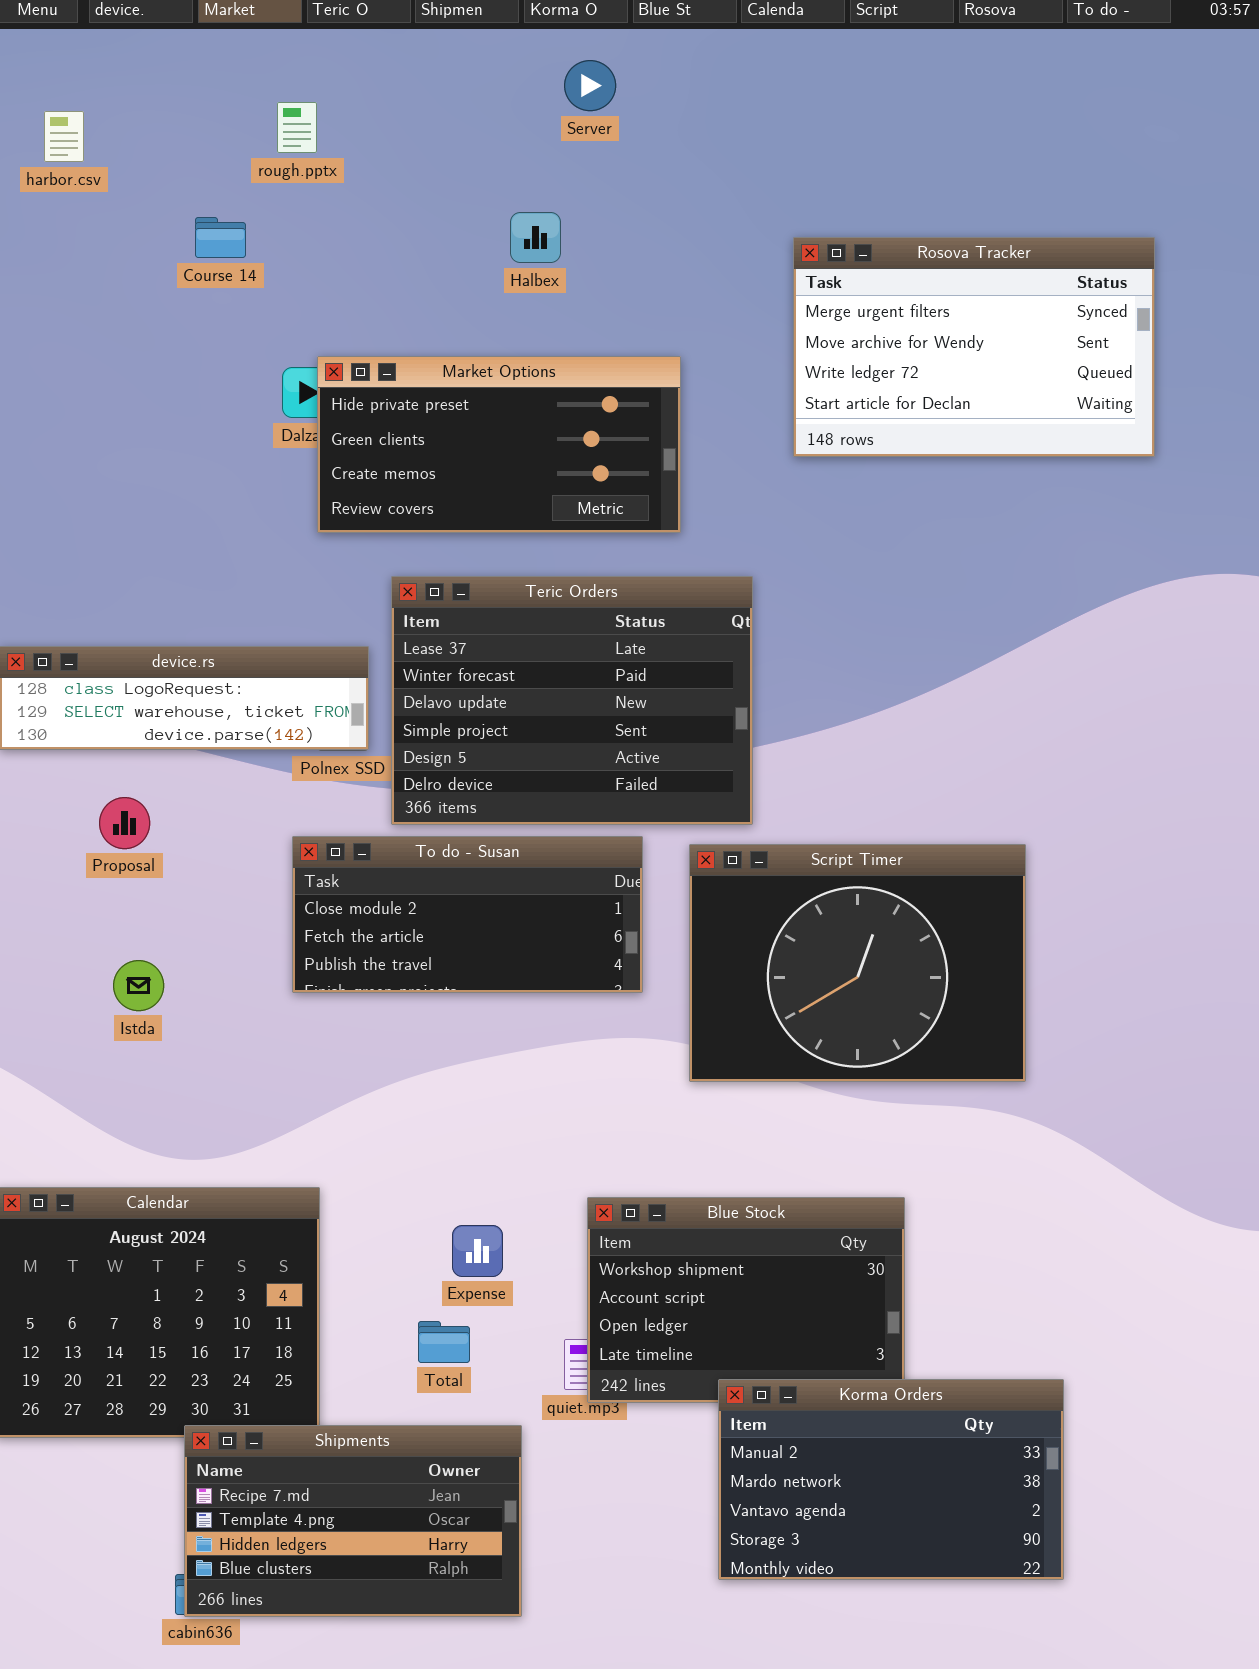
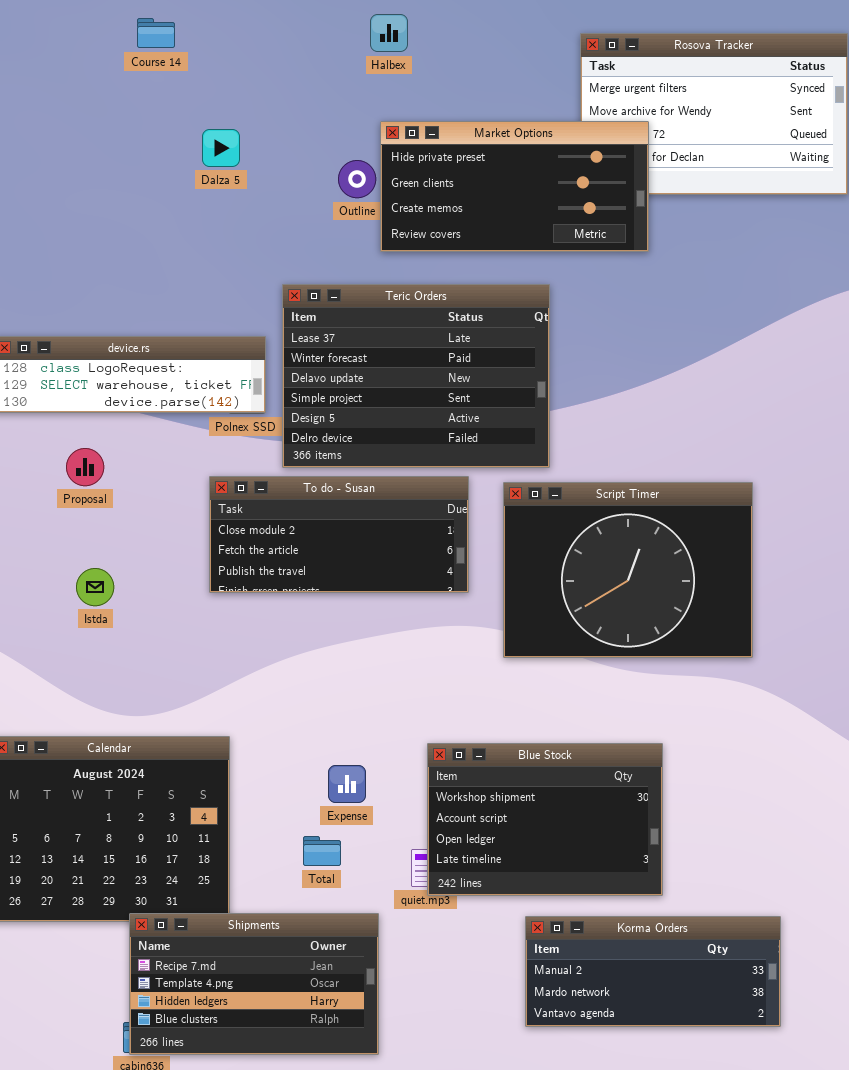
Market Options: [317,356,681,533] -> [380,121,649,252], moved
Korma Orders: [718,1379,1064,1580] -> [525,916,781,1027], resized

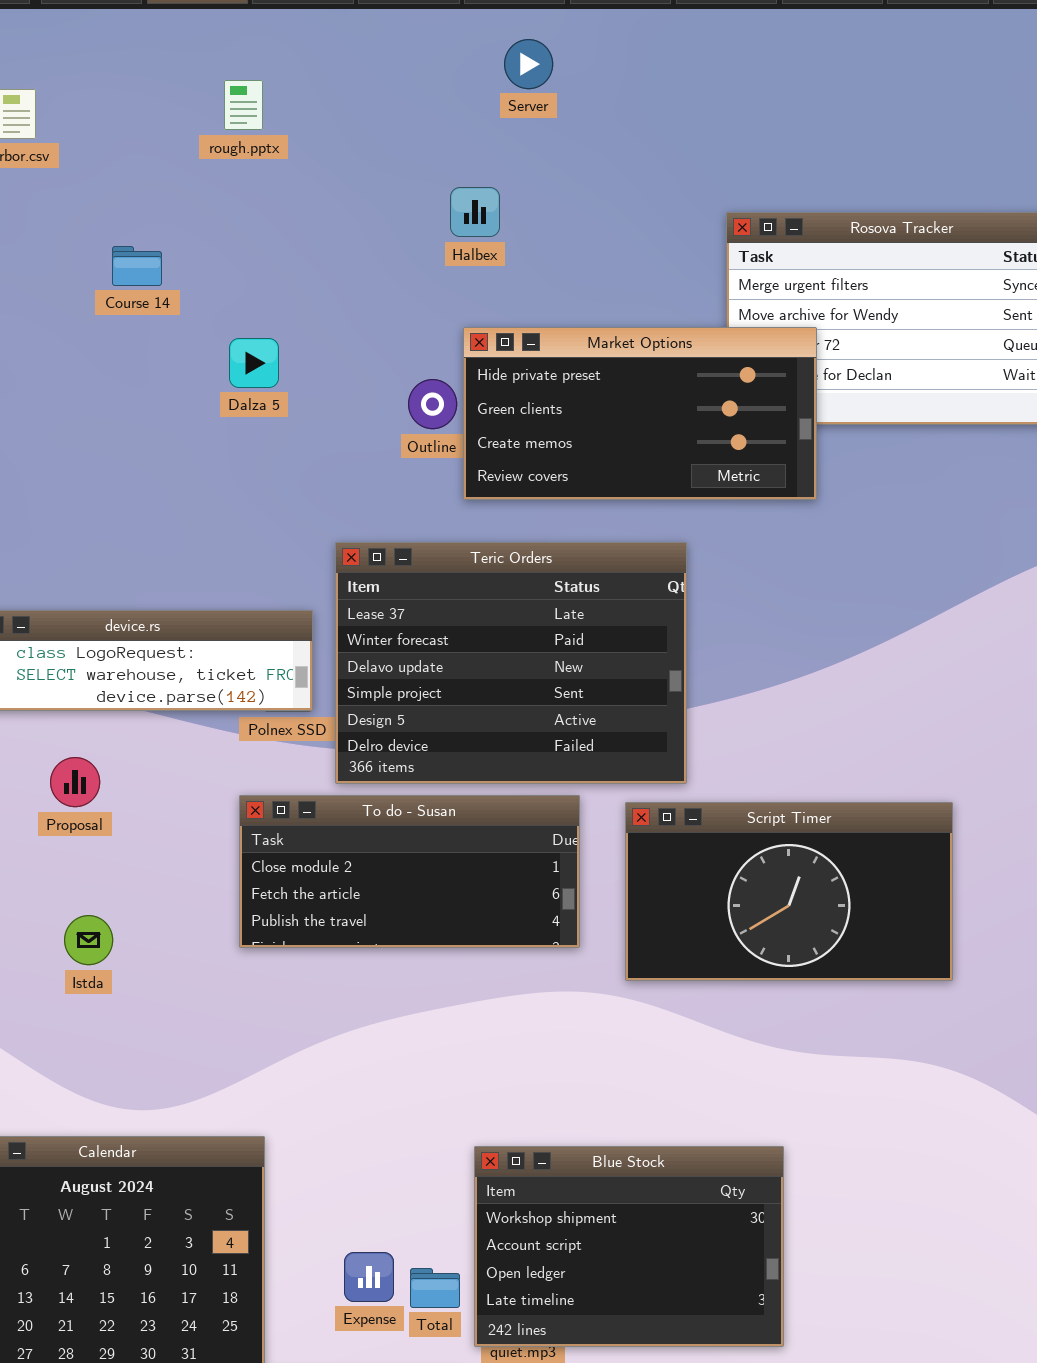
Course 14: [137,18,175,48] -> [112,246,162,286], moved
Script Timer: [503,482,753,658] -> [625,802,953,981], resized
Blue Stock: [427,743,663,896] -> [474,1146,784,1347], moved
Expense: [328,765,366,803] -> [344,1252,394,1302], moved
Total: [303,836,341,866] -> [410,1268,460,1308], moved

